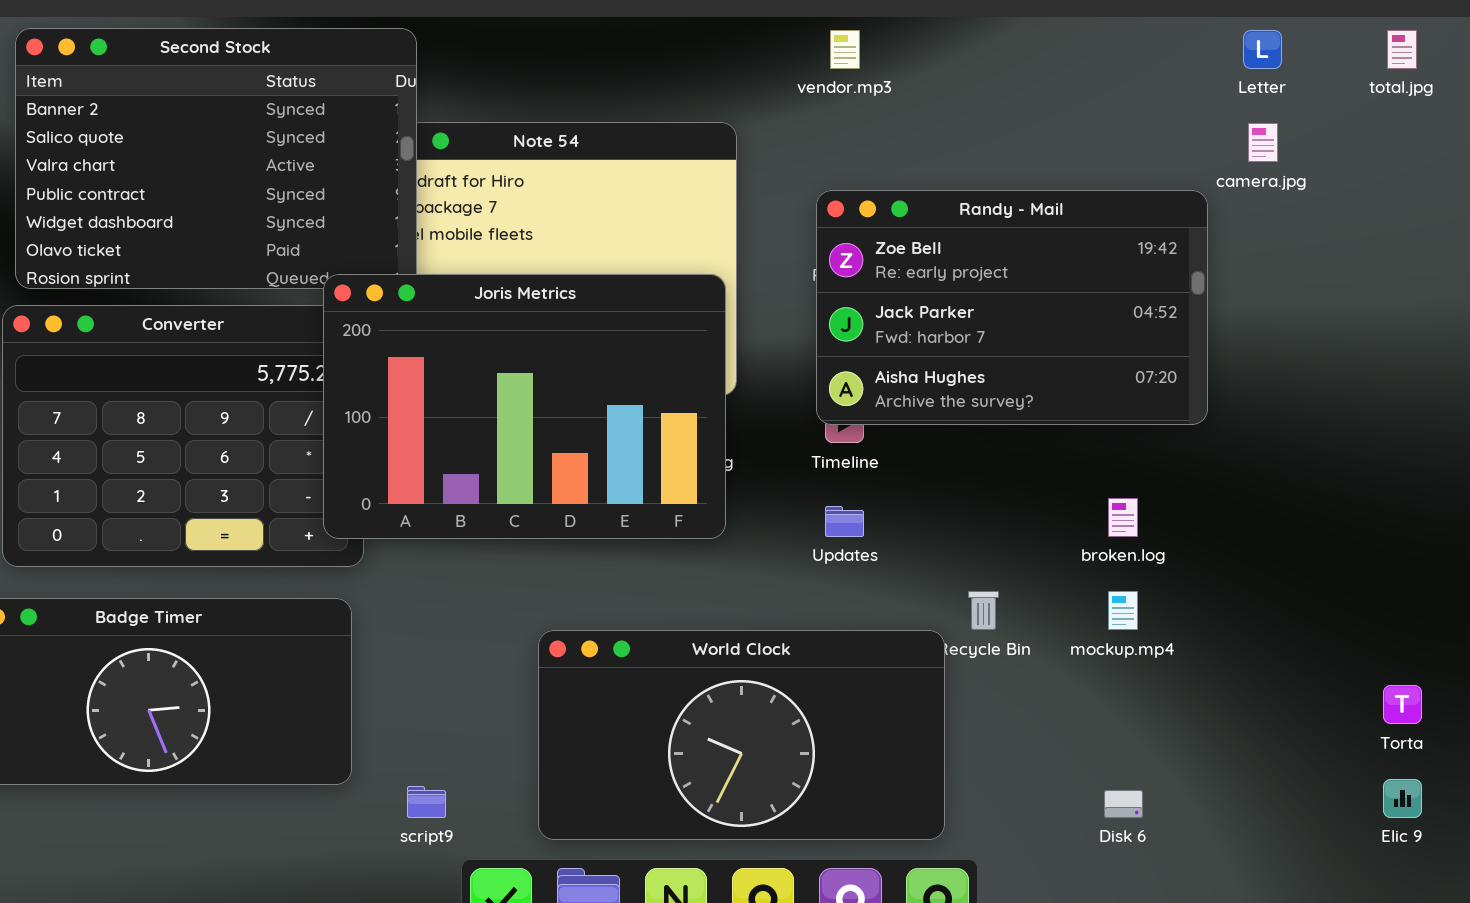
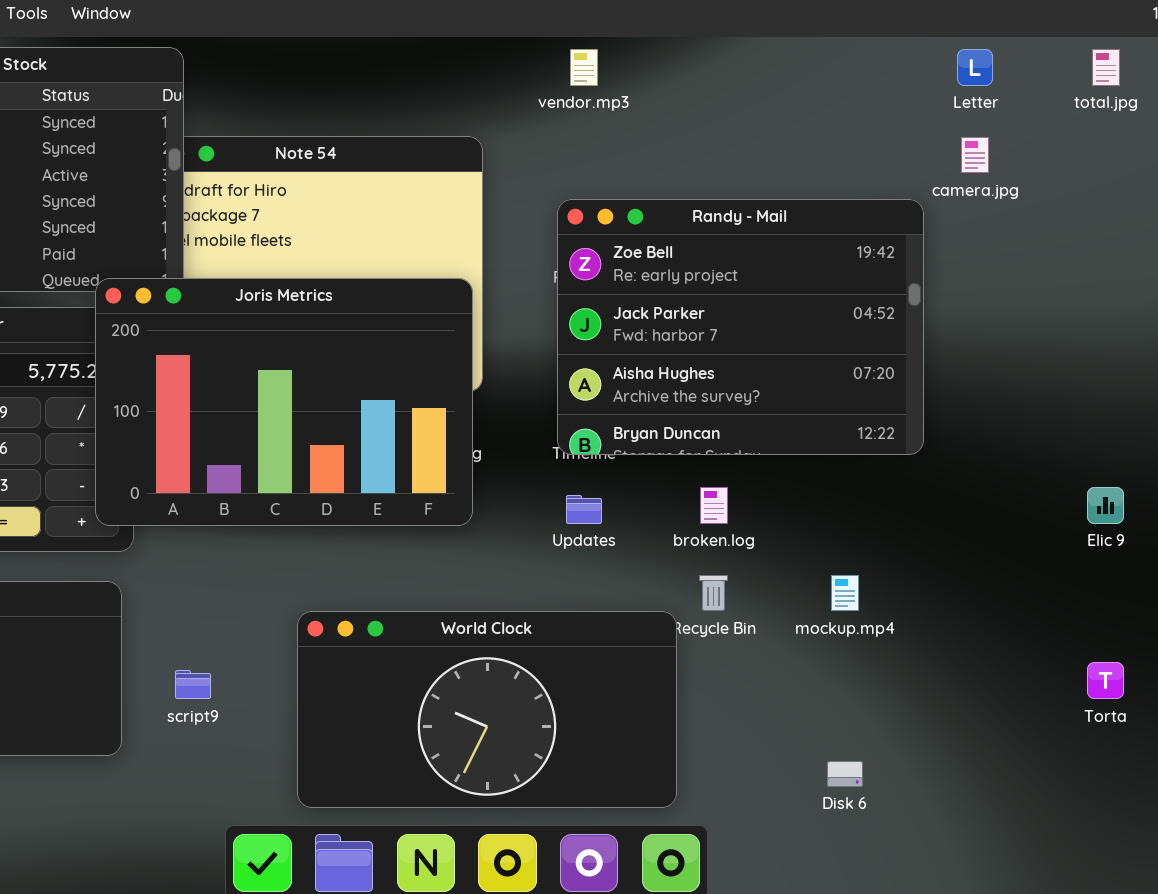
Randy - Mail: [816,190,1208,425] -> [557,199,924,455], resized
broken.log: [1108,498,1138,537] -> [700,487,728,524], moved
Elic 9: [1383,779,1422,818] -> [1087,487,1124,524], moved
script9: [407,786,446,818] -> [175,670,211,699], moved

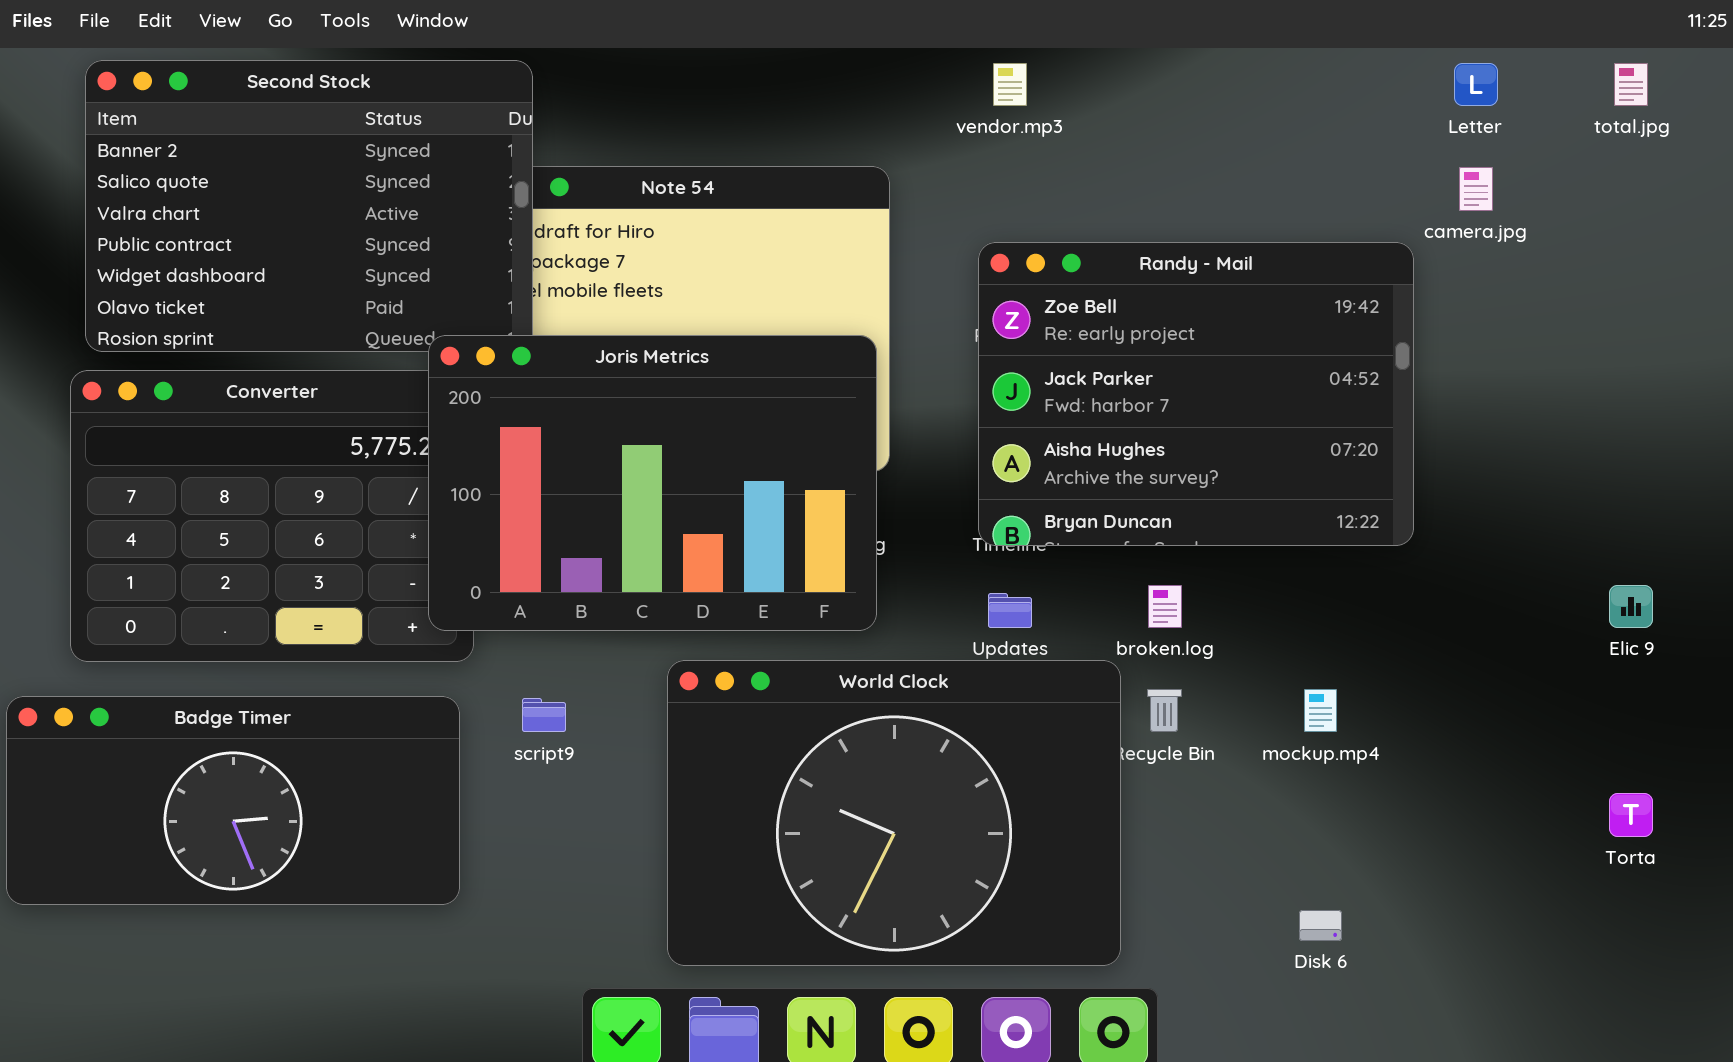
World Clock: [297,611,677,808] -> [667,660,1121,966], resized
script9: [175,670,211,699] -> [522,698,566,732], moved

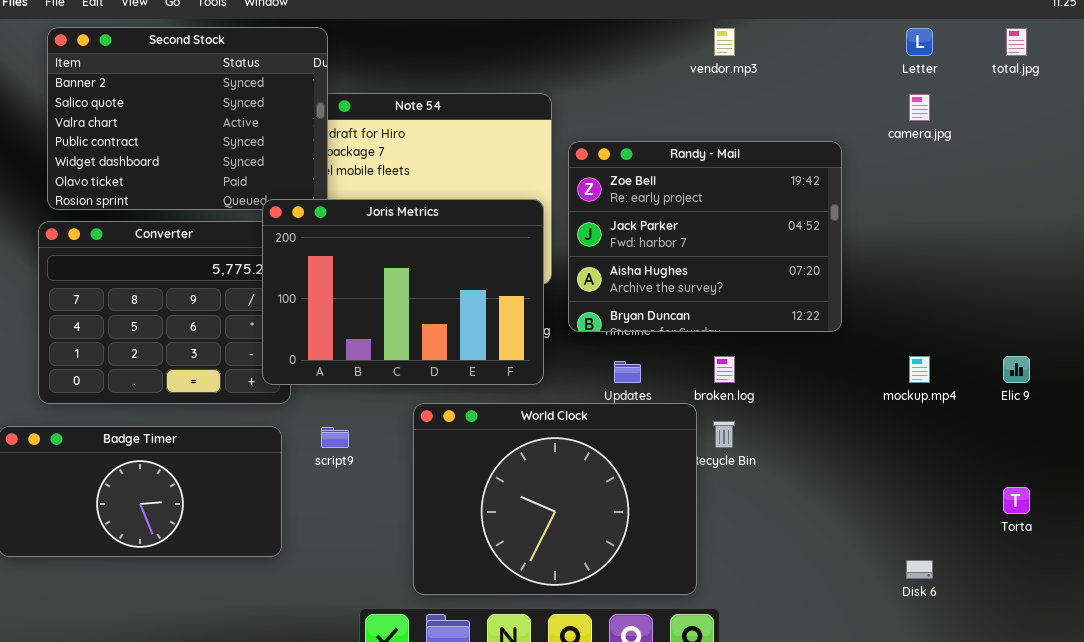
vendor.mp3: [993,63,1027,106] -> [714,28,735,56], moved
Randy - Mail: [978,242,1414,546] -> [568,141,842,332], moved
mockup.mp4: [1304,689,1337,732] -> [909,356,930,383], moved
Disk 6: [1299,910,1342,941] -> [906,560,933,579], moved

